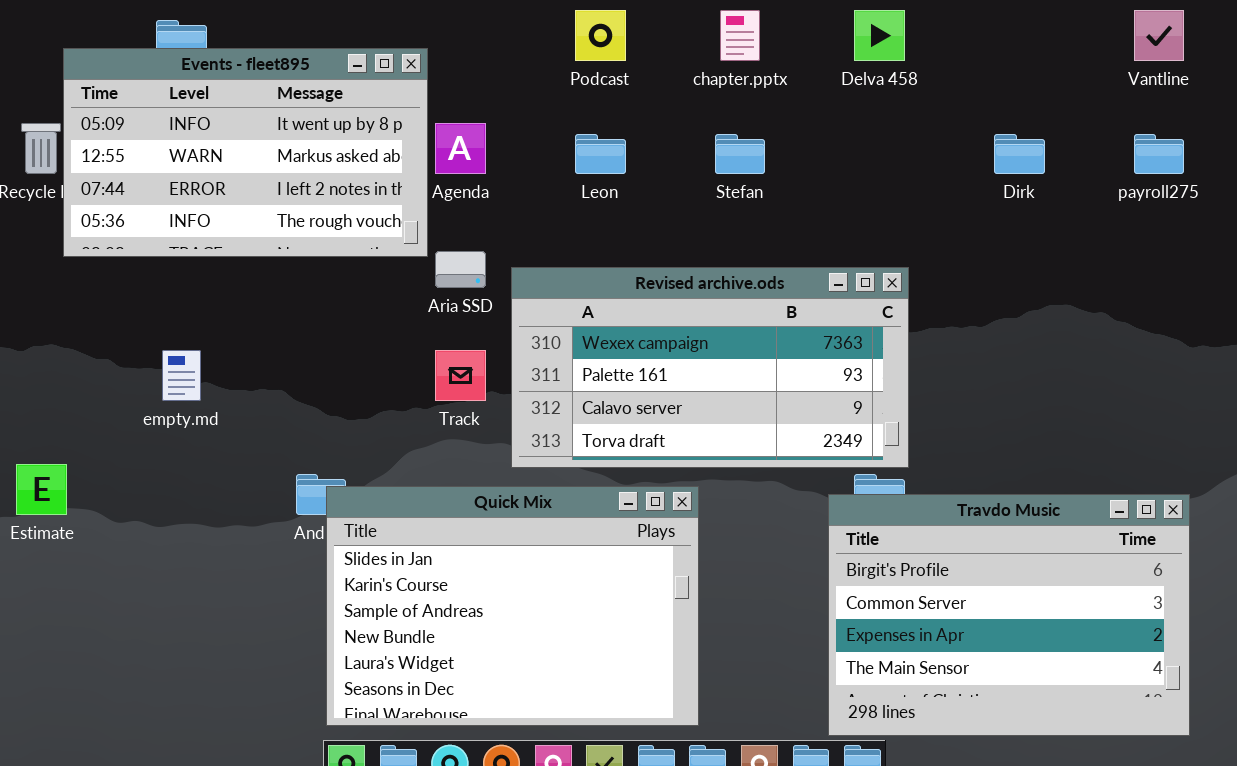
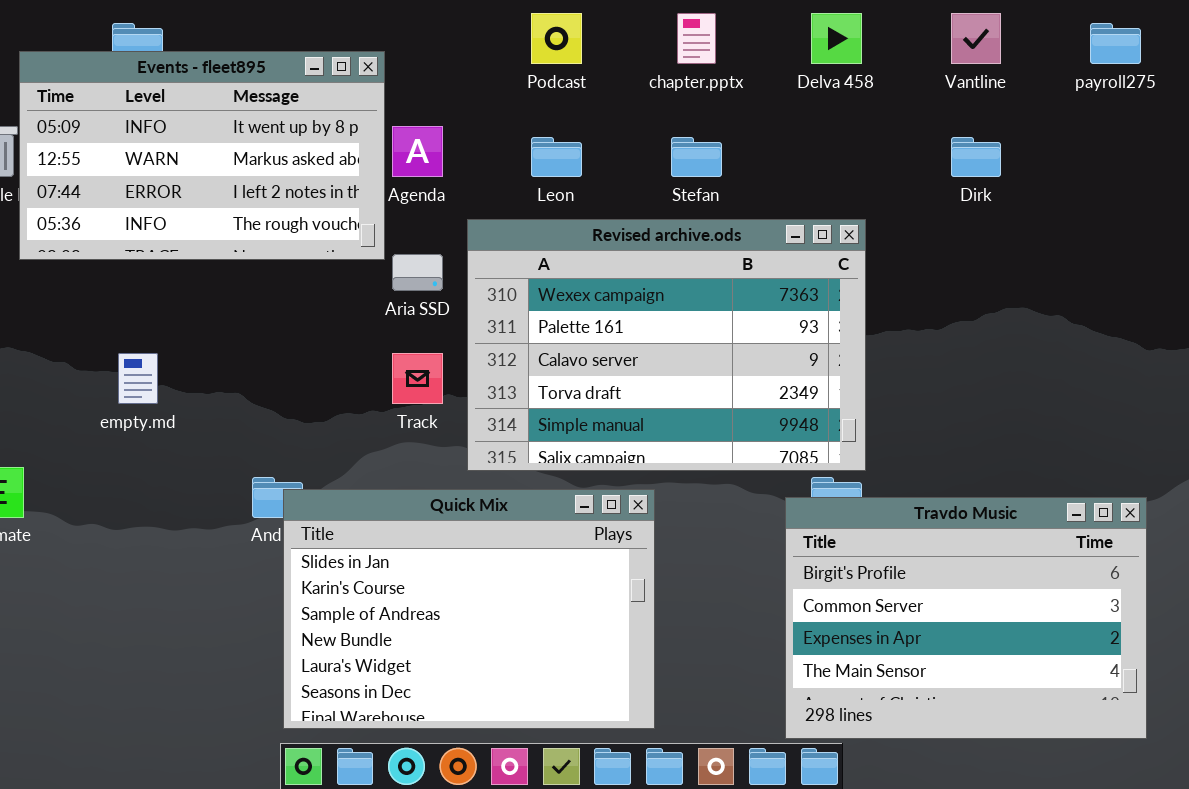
Vantline: [1134,10,1184,61] -> [951,13,1001,64], moved
payroll275: [1134,134,1184,174] -> [1090,23,1141,64], moved
Revised archive.ods: [511,267,909,468] -> [467,219,866,471], resized

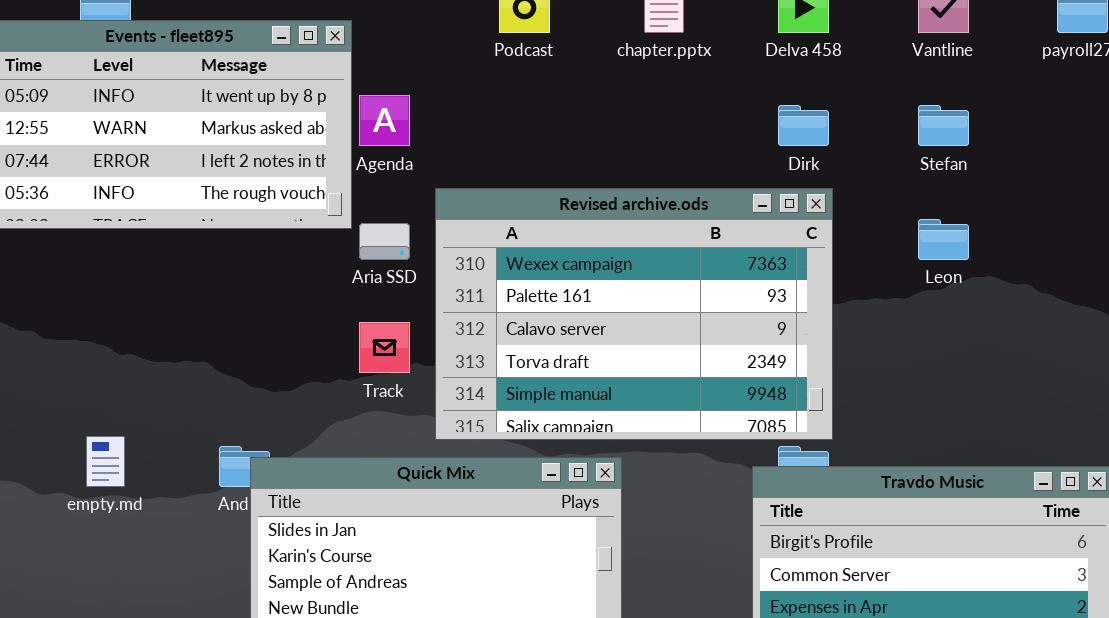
Leon: [531,137,582,177] -> [918,219,969,260], moved
Stefan: [671,137,722,177] -> [918,105,969,146], moved
Dirk: [951,137,1001,177] -> [778,105,829,146], moved
empty.md: [118,353,158,404] -> [86,436,125,487], moved

